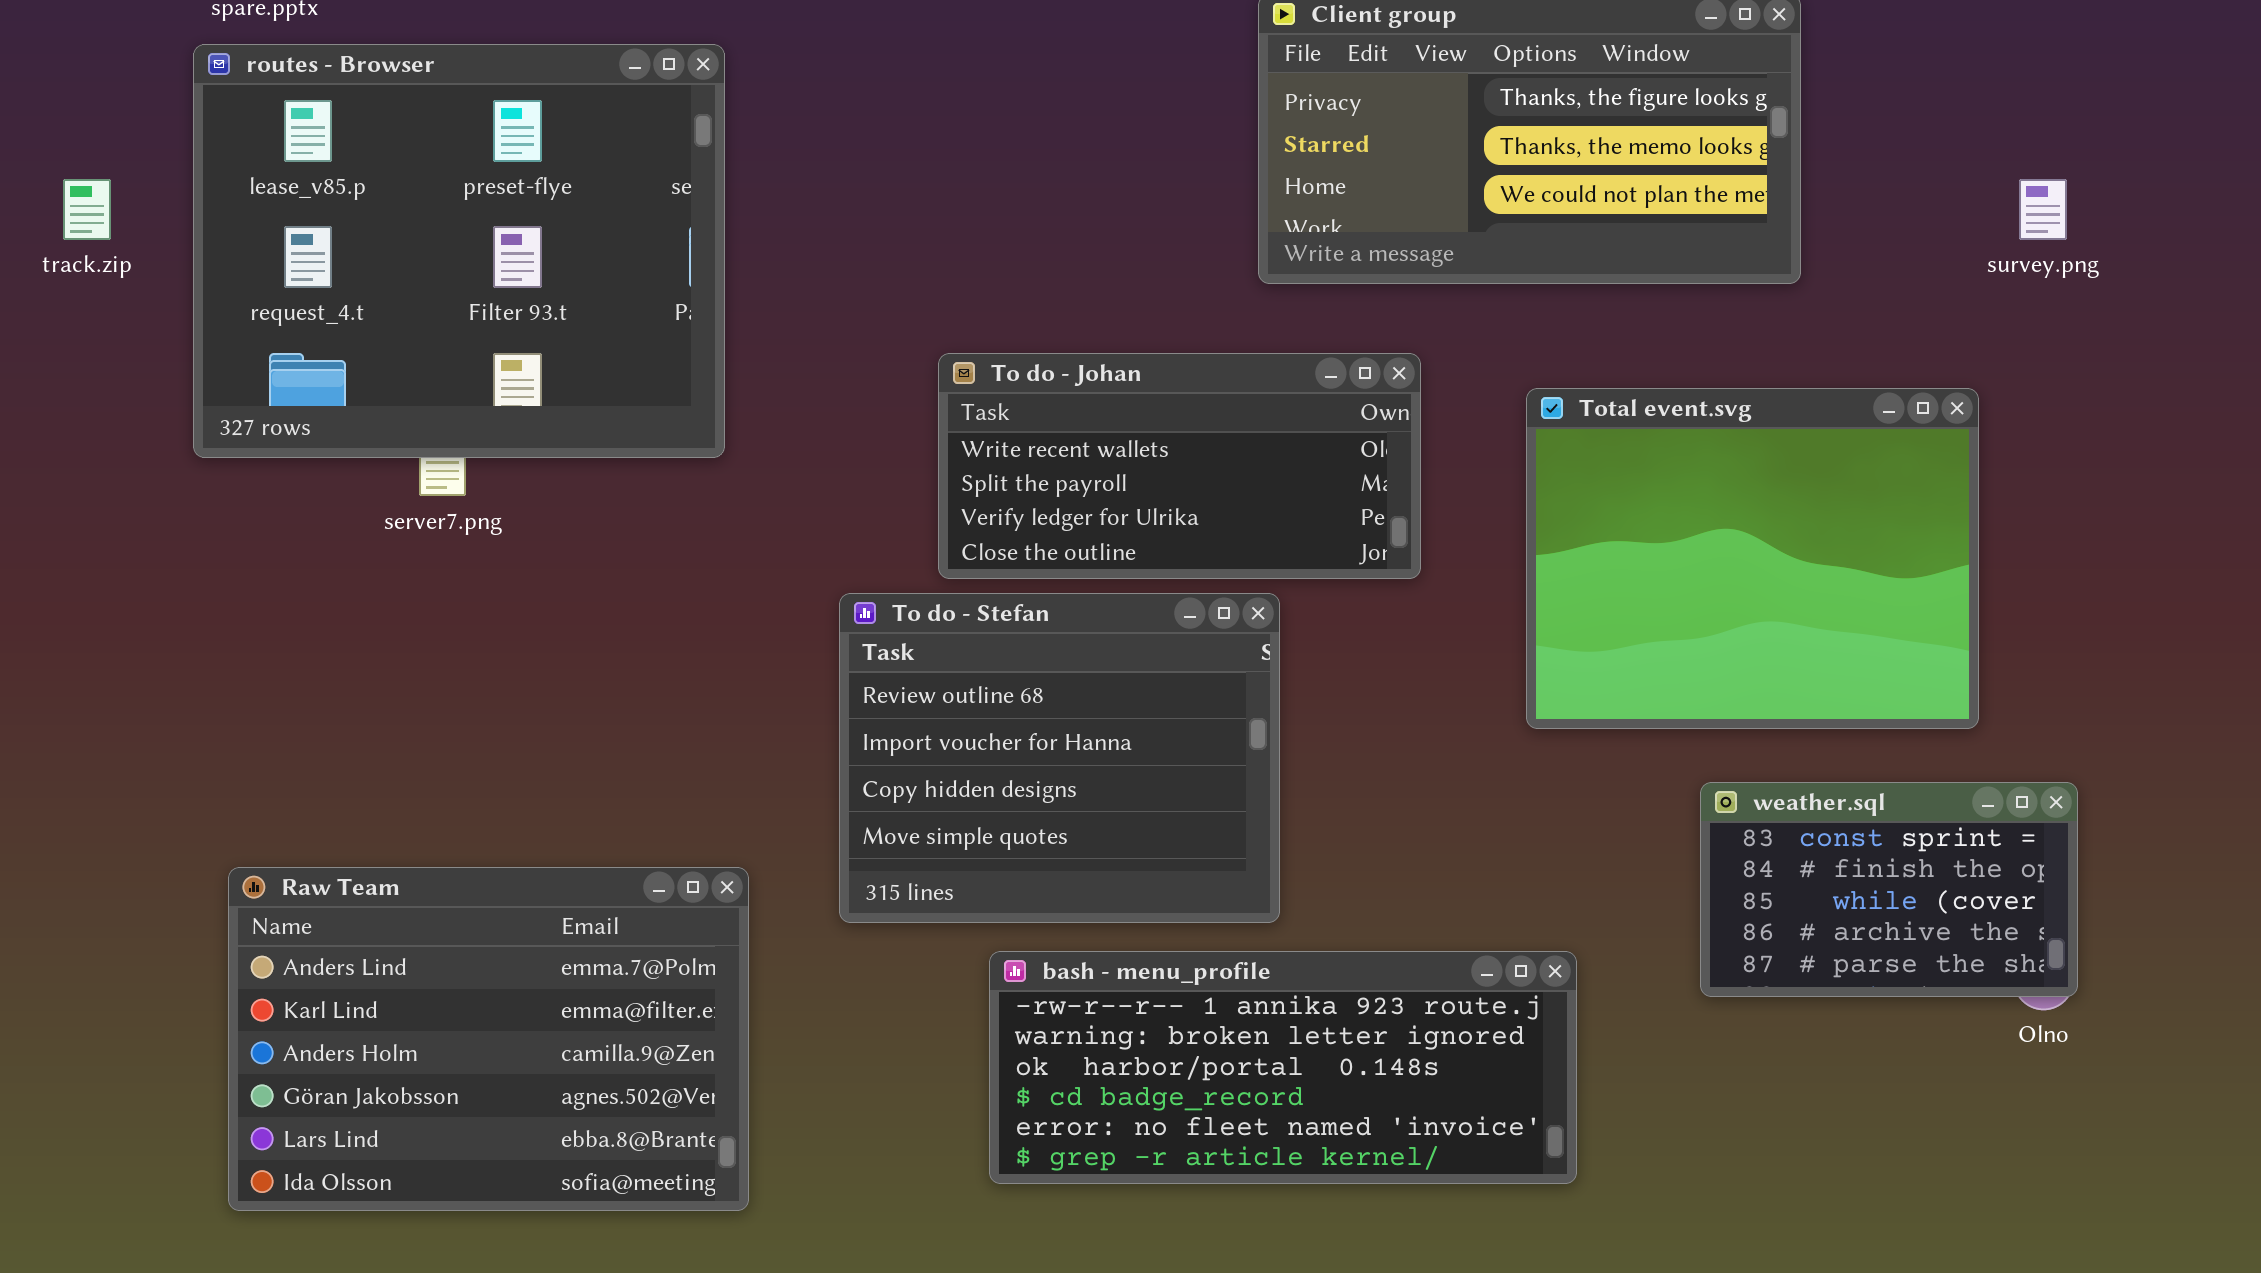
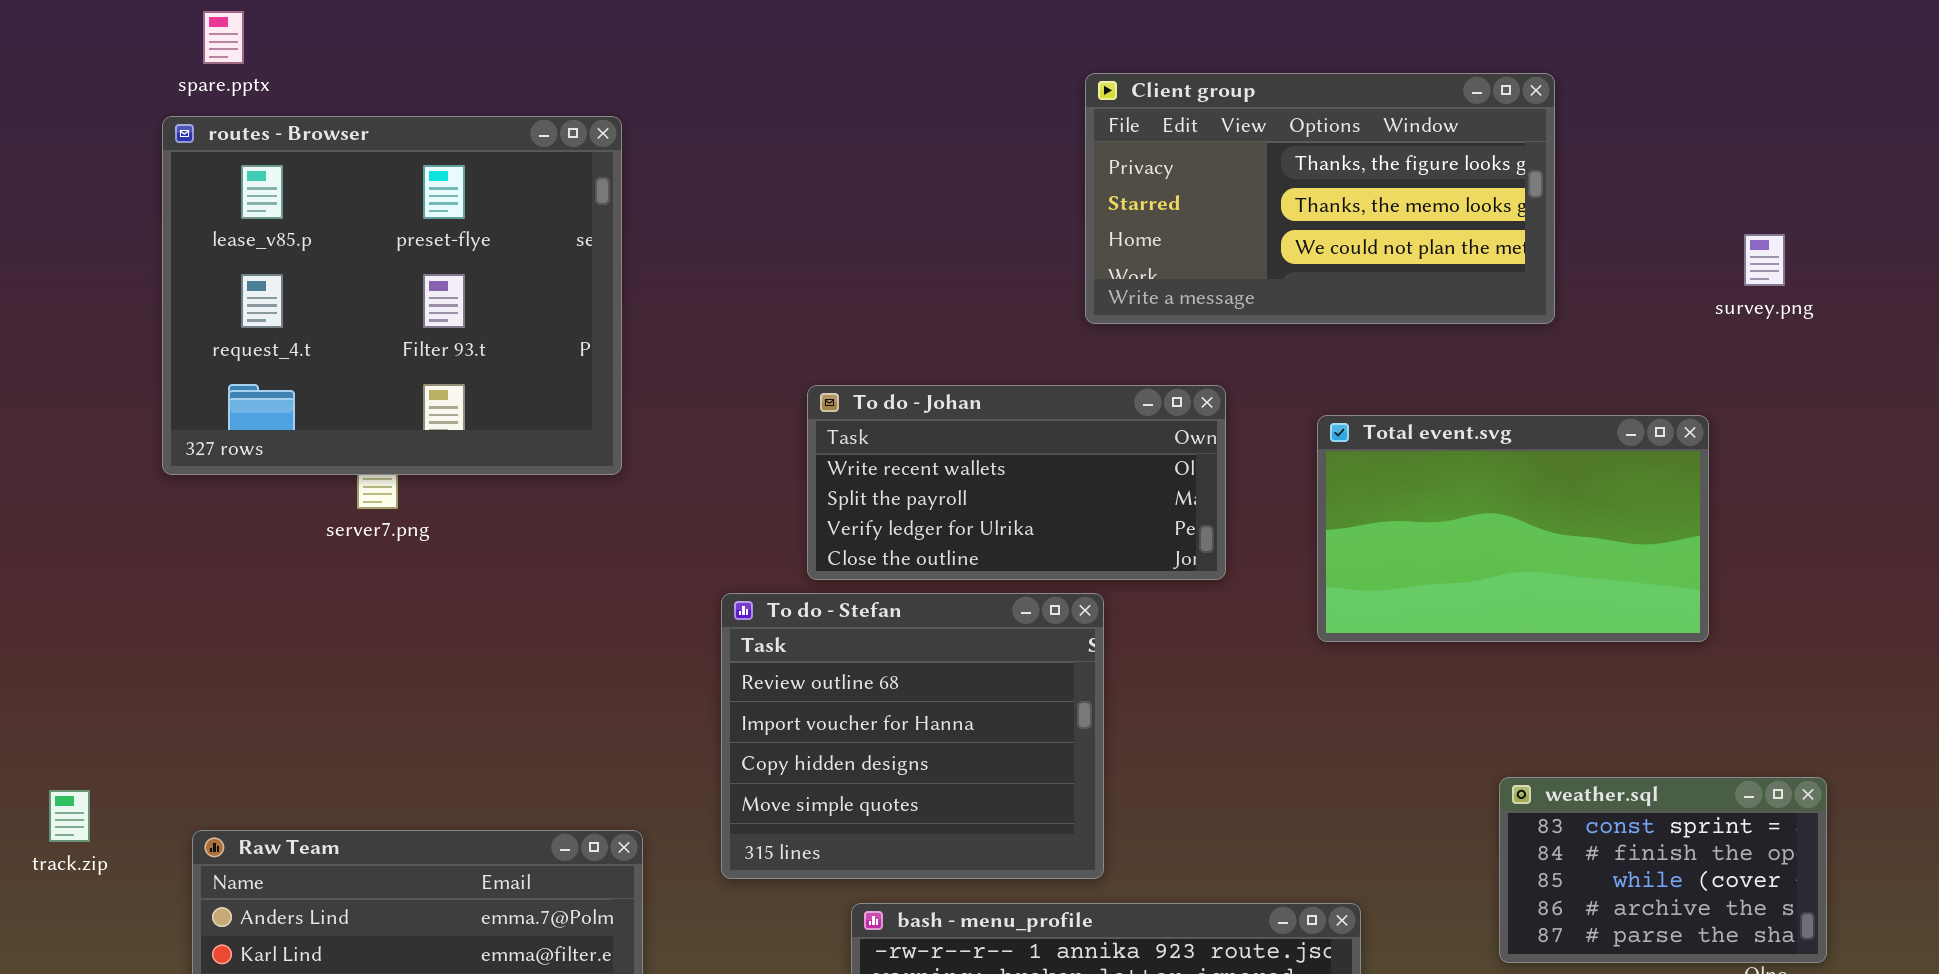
track.zip: [63,179,111,240] -> [49,790,90,842], moved
Total event.svg: [1526,388,1979,729] -> [1317,415,1709,642], resized
weather.sql: [1700,782,2078,997] -> [1499,777,1827,963], moved

